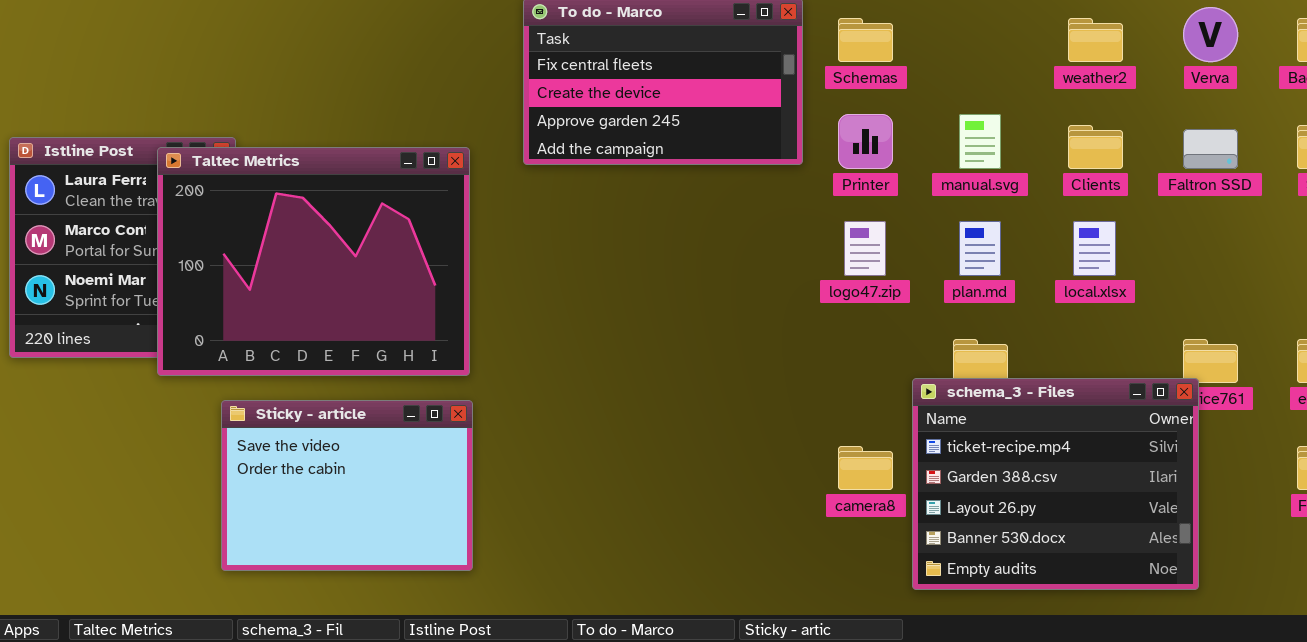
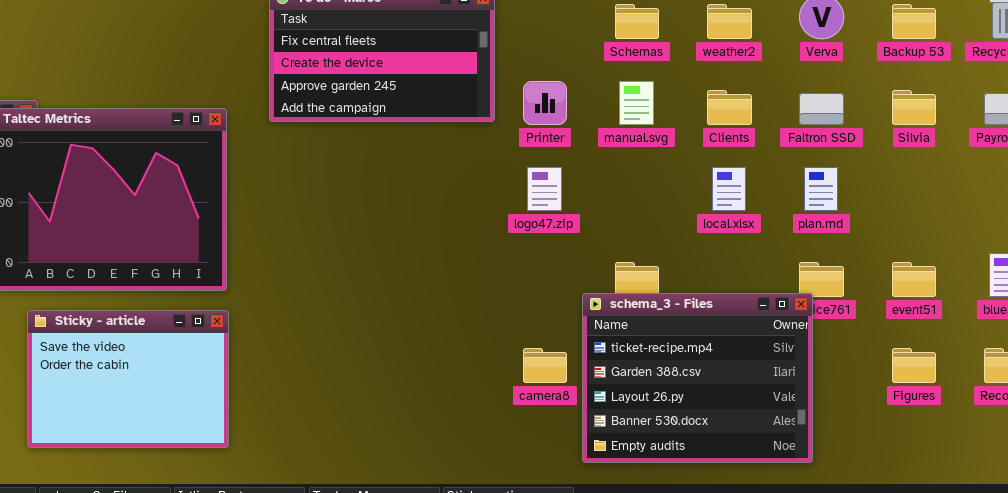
Schemas: [838,18,893,62] -> [615,4,659,39], moved
plan.md: [959,221,1001,276] -> [804,167,838,211], moved

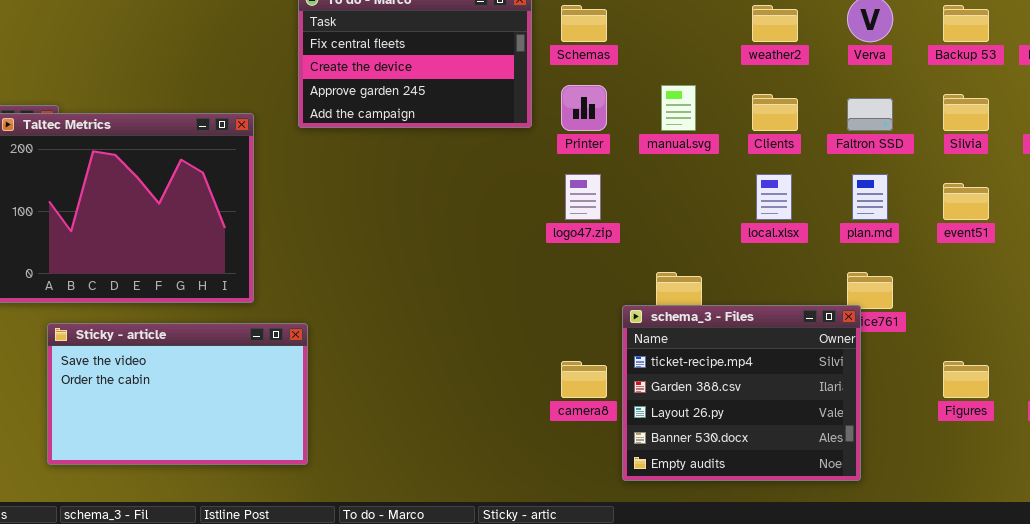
Schemas: [615,4,659,39] -> [561,5,607,42], moved
event51: [892,262,936,297] -> [943,183,989,220], moved
Sticky - article: [27,310,229,448] -> [47,323,308,465], resized

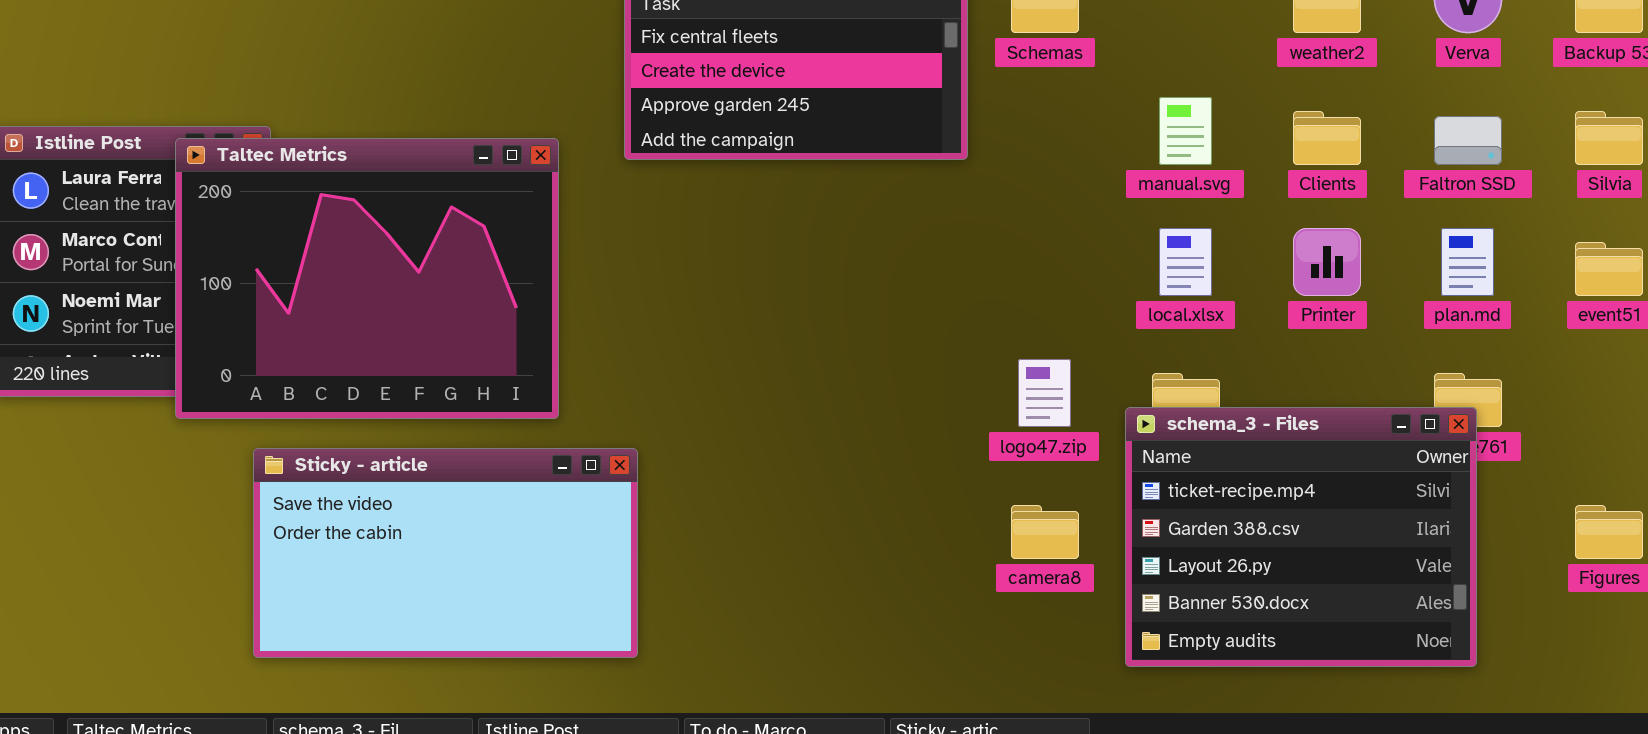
Printer: [561,85,607,131] -> [1293,228,1361,296], moved
logo47.zip: [565,174,601,220] -> [1018,359,1071,427], moved
local.xlsx: [756,174,792,220] -> [1159,228,1212,296], moved
schema_3 - Files: [622,305,861,481] -> [1125,407,1477,667], moved

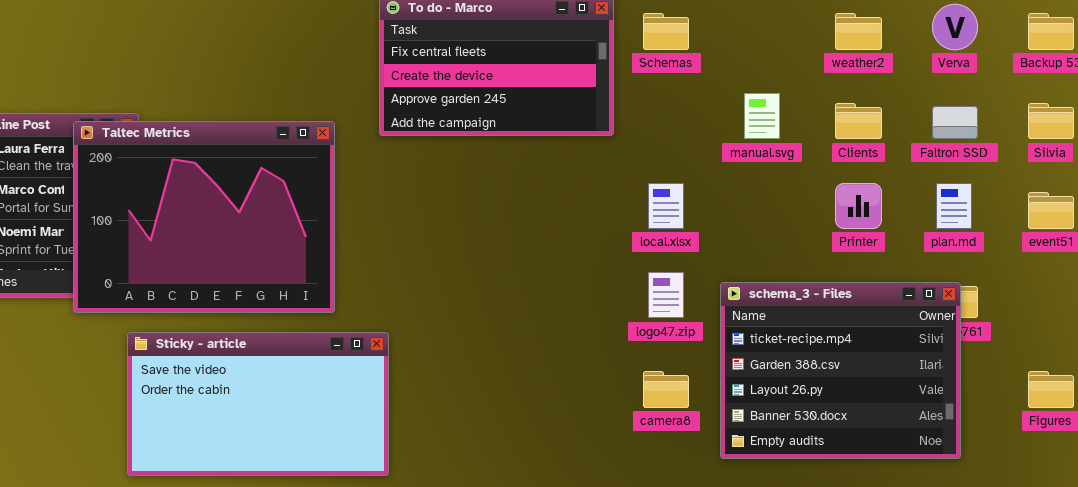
local.xlsx: [1159,228,1212,296] -> [648,183,684,229], moved
schema_3 - Files: [1125,407,1477,667] -> [720,282,961,459], moved

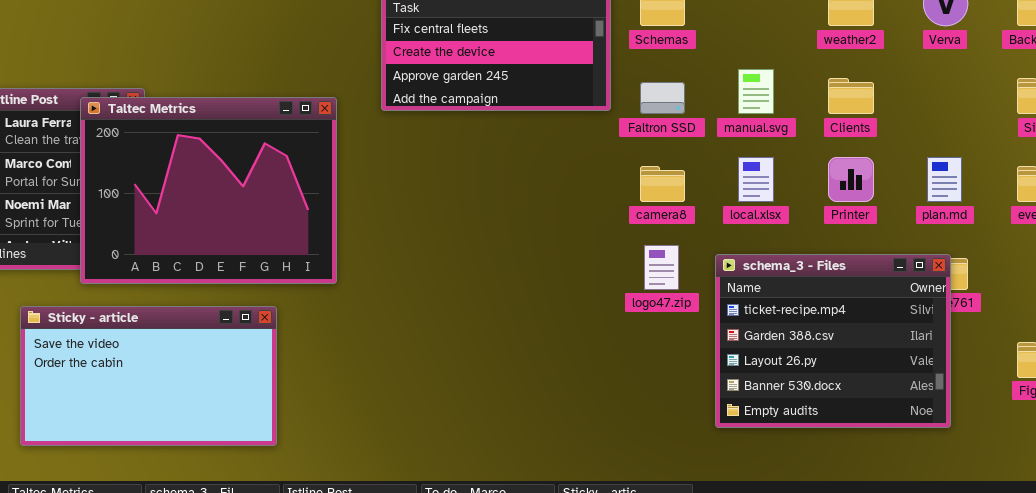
Faltron SSD: [932,106,978,139] -> [640,82,685,114], moved
local.xlsx: [648,183,684,229] -> [738,157,774,202], moved
Sticky - article: [127,332,389,476] -> [20,306,277,446], moved
camera8: [643,371,689,408] -> [640,166,685,202], moved

